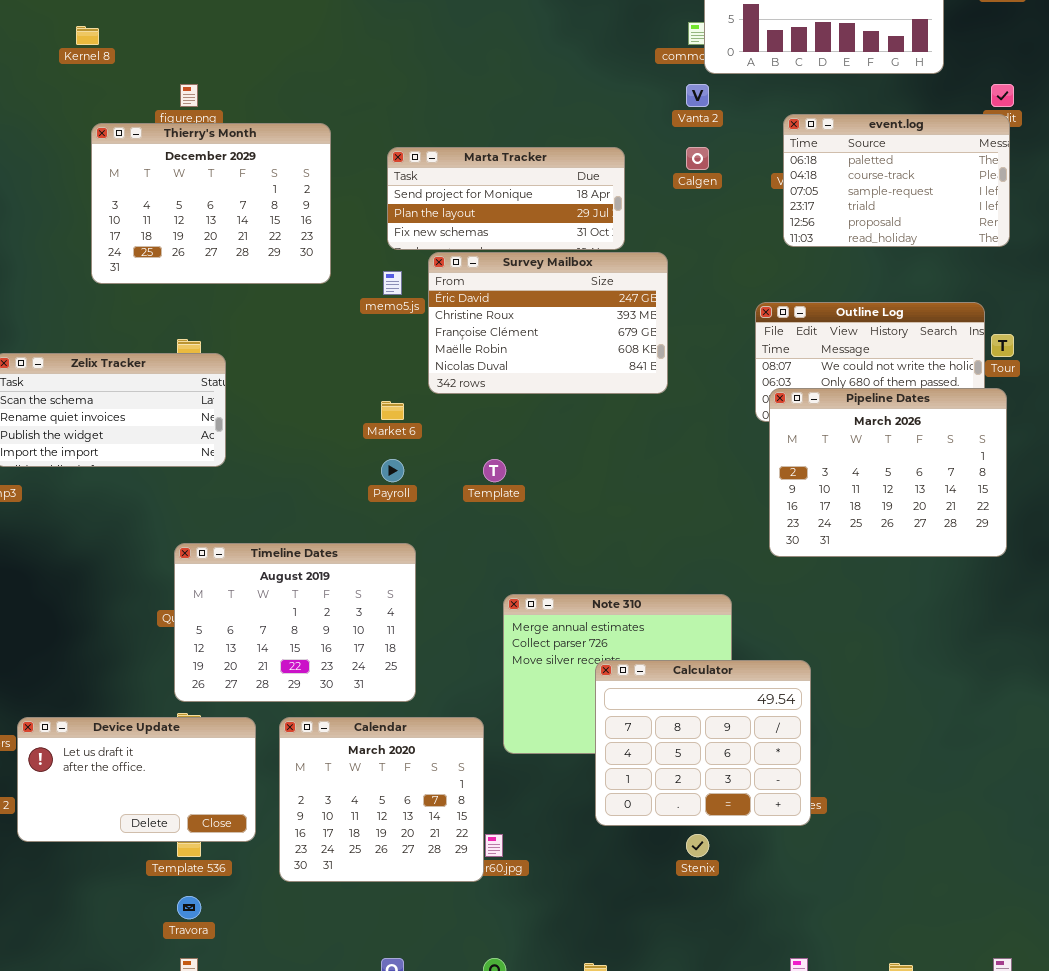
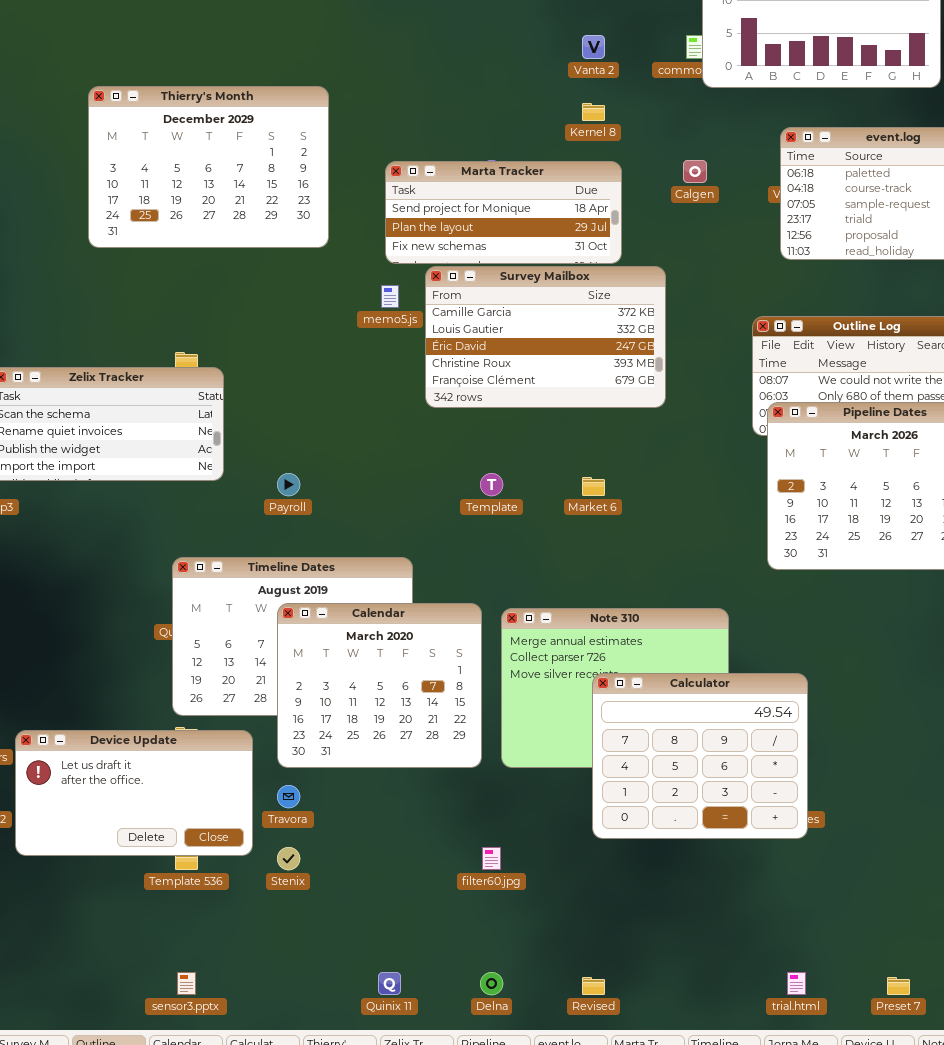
Kernel 8: [76,26,99,45] -> [582,103,605,121], moved
Vanta 2: [686,84,709,107] -> [582,35,605,59], moved
Thierry's Month: [91,123,331,284] -> [88,86,329,248], moved
Survey Mailbox: [428,252,668,394] -> [425,266,666,408], scrolled up 2 rows
Market 6: [381,401,404,420] -> [582,477,605,496], moved
Payroll: [381,459,404,482] -> [277,473,300,496], moved
Calendar: [279,717,484,882] -> [277,603,482,768], moved
Stenix: [686,834,709,857] -> [277,847,300,870], moved
Travora: [177,896,201,919] -> [277,785,300,808], moved

